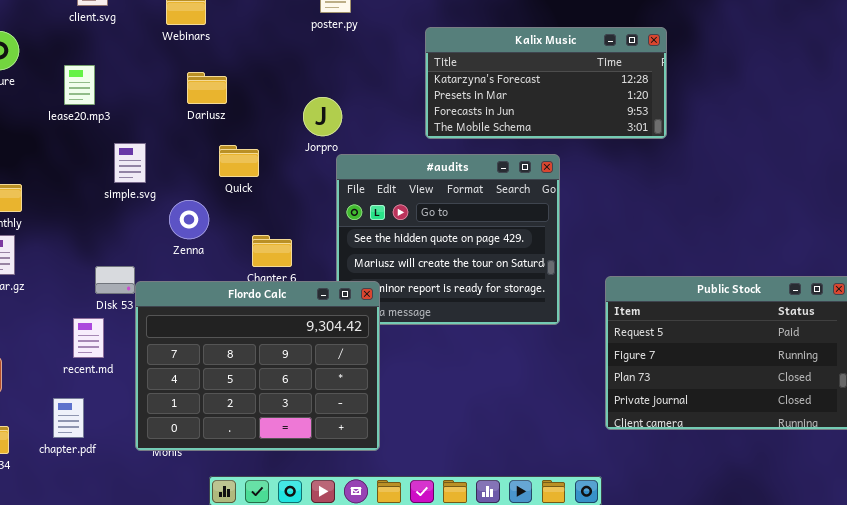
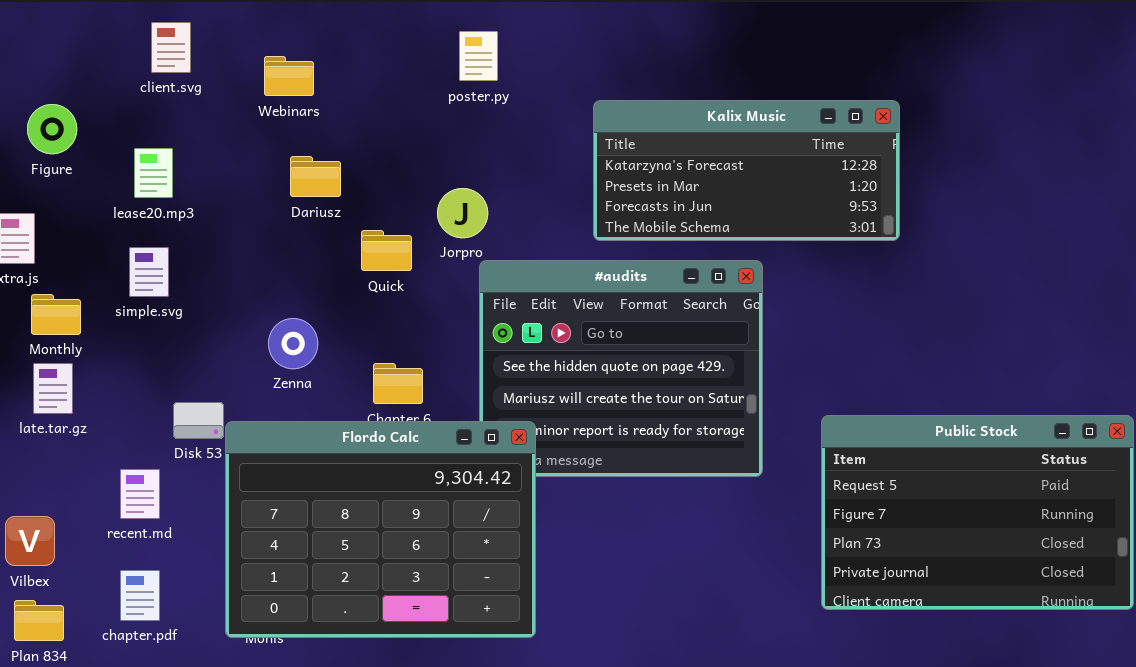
simple.svg: [114,143,146,183] -> [129,247,169,297], moved
Quick: [219,145,259,177] -> [361,230,412,271], moved
recent.md: [73,318,104,358] -> [120,469,160,519], moved

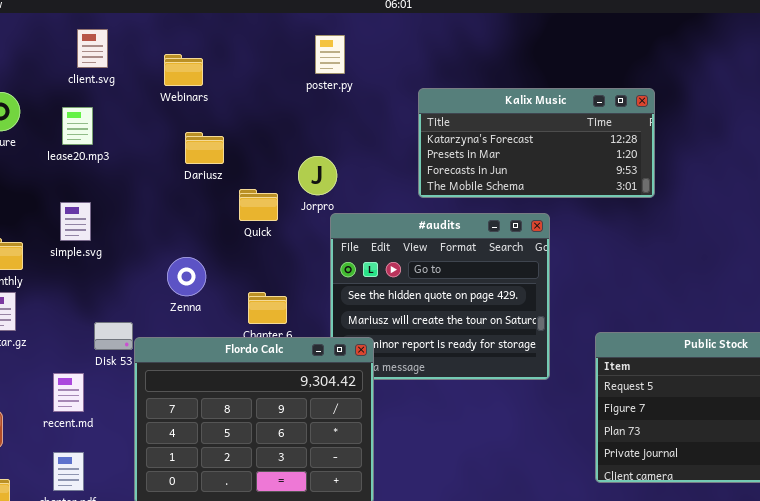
lease20.mp3: [134,148,173,198] -> [62,107,93,145], moved

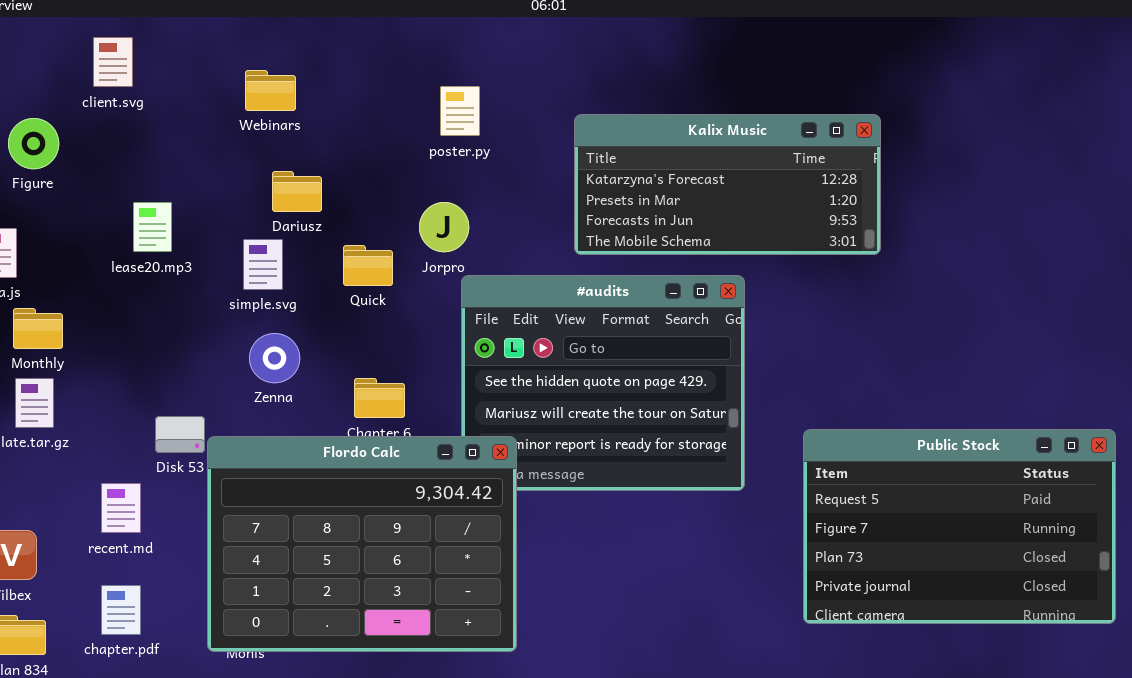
client.svg: [77,29,108,68] -> [93,37,133,87], moved
poster.py: [315,35,345,74] -> [440,86,480,136], moved
lease20.mp3: [62,107,93,145] -> [133,202,172,252], moved
simple.svg: [60,202,91,241] -> [243,239,283,290], moved

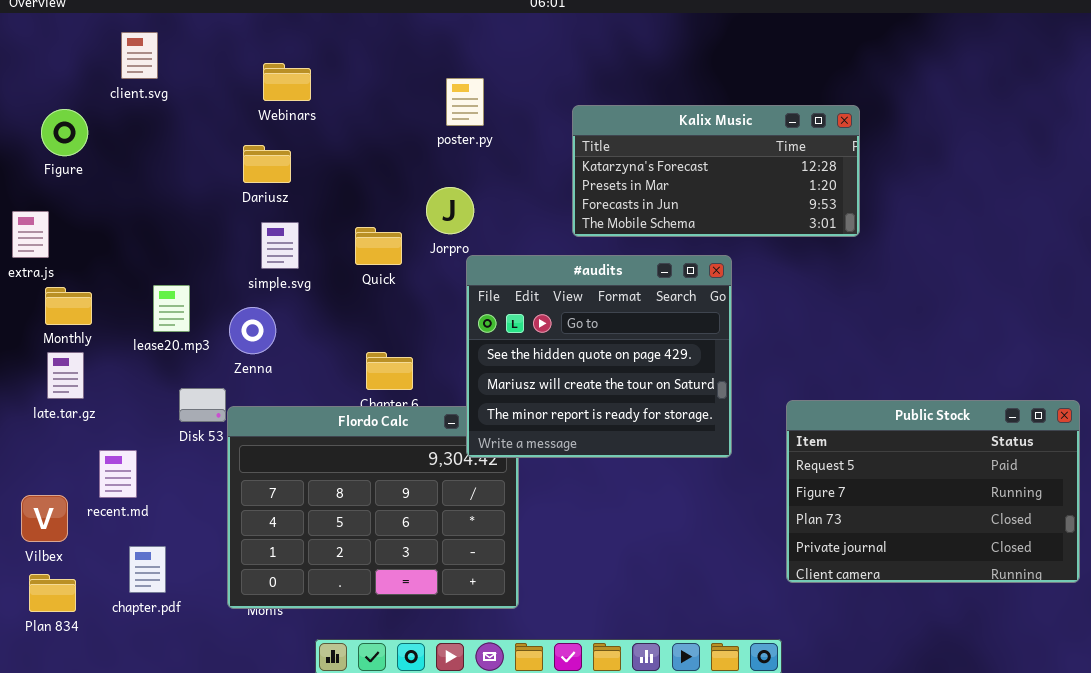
Dariusz: [272,171,322,212] -> [243,145,291,183], moved
lease20.mp3: [133,202,172,252] -> [153,285,190,332], moved
#audits: [461,275,745,491] -> [466,255,732,458], raised
Zenna: [249,333,300,383] -> [229,307,276,354], moved
recent.md: [101,483,141,533] -> [99,450,137,498], moved

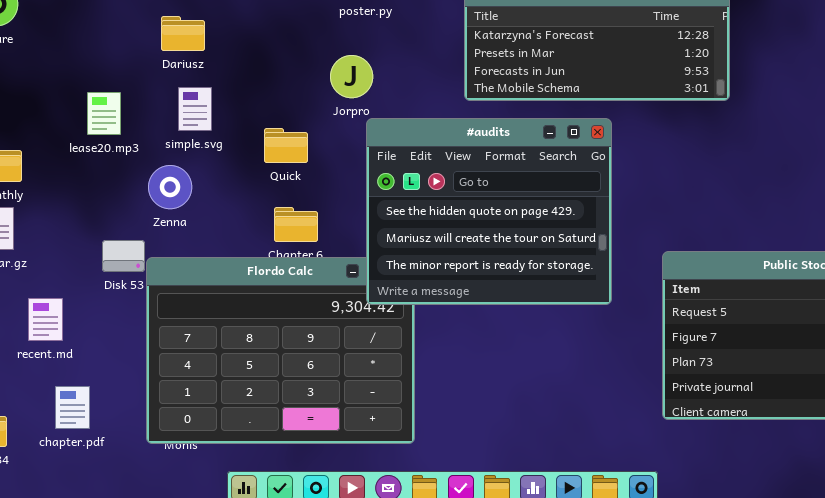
Quick: [355,227,402,265] -> [264,128,308,163], moved
lease20.mp3: [153,285,190,332] -> [87,92,121,135], moved

